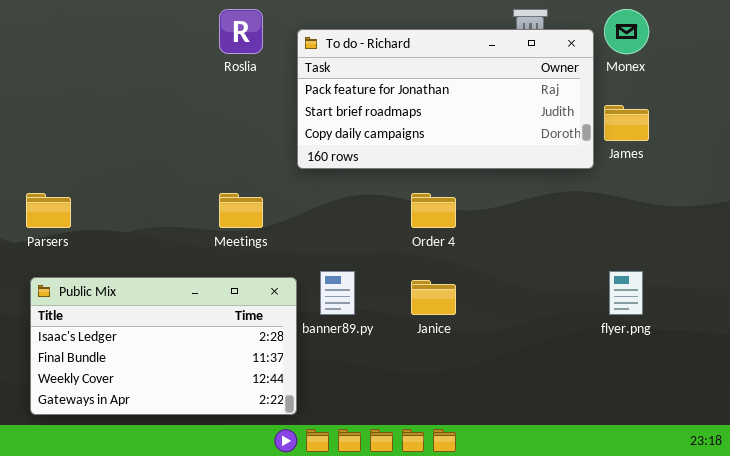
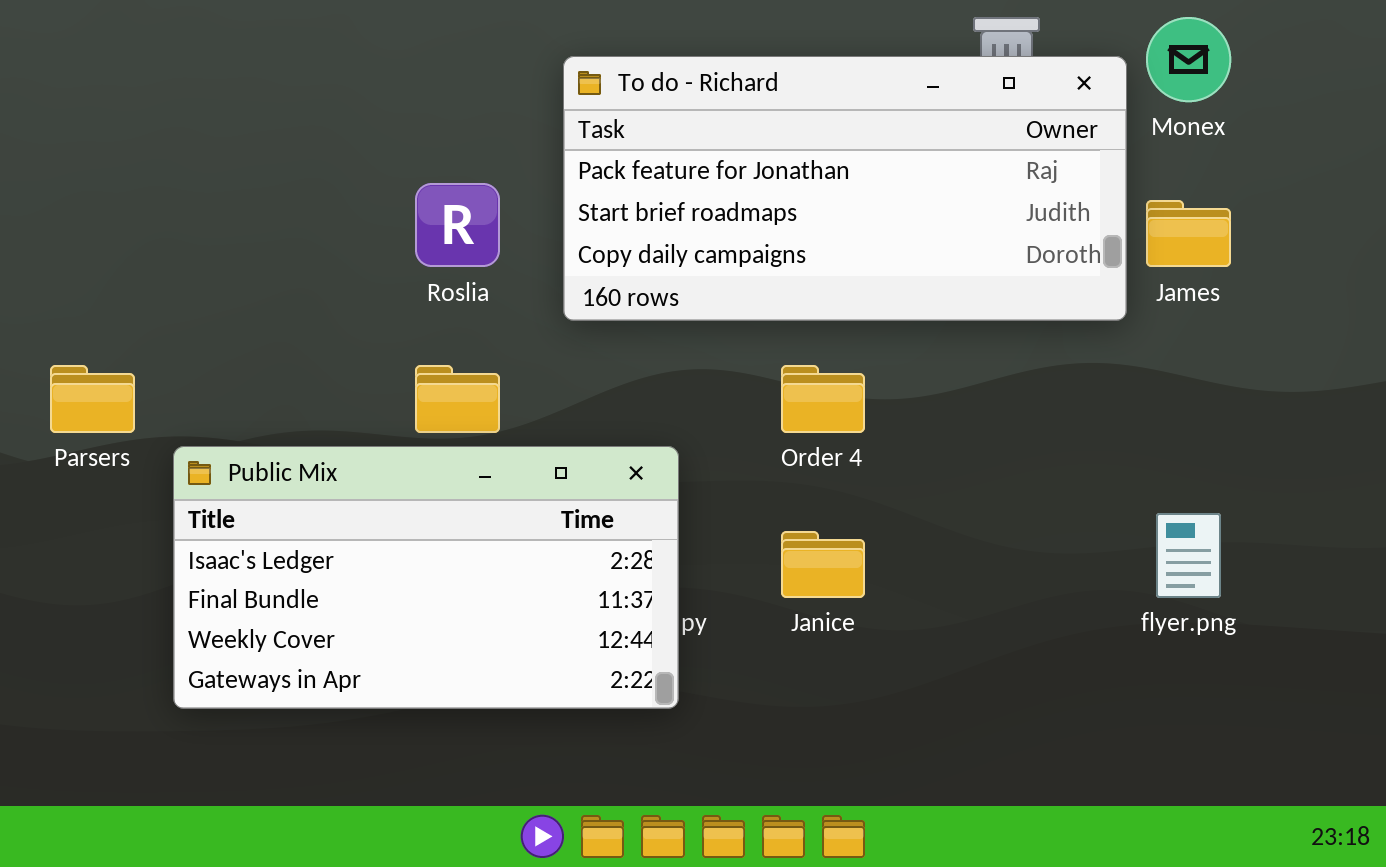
Roslia: [219,9,263,54] -> [415,183,500,267], moved
Public Mix: [30,277,297,415] -> [173,446,679,709], moved

